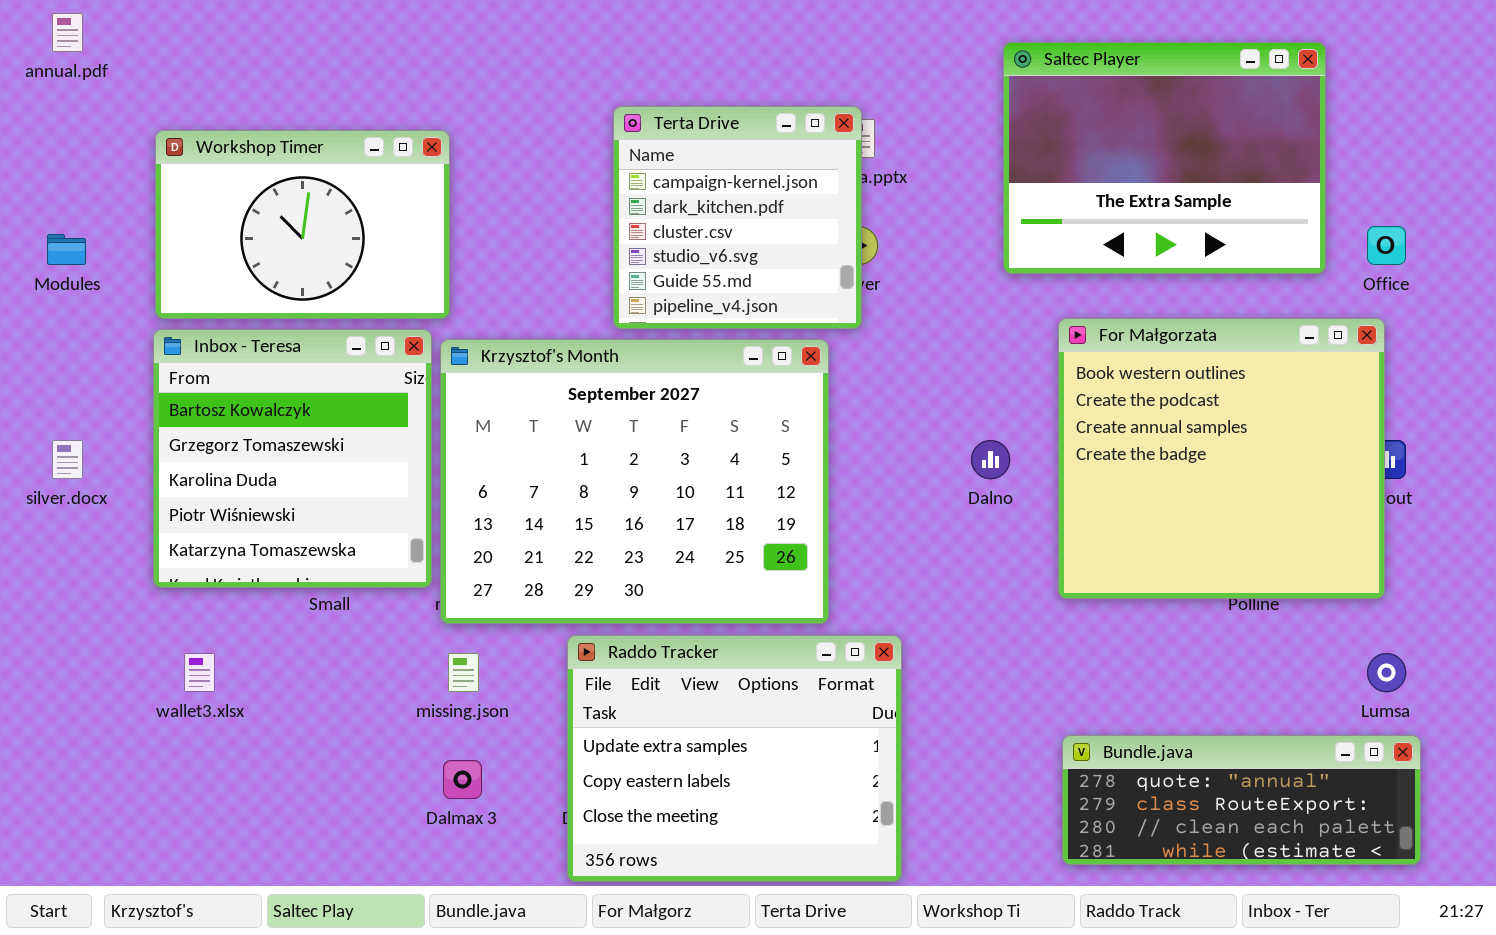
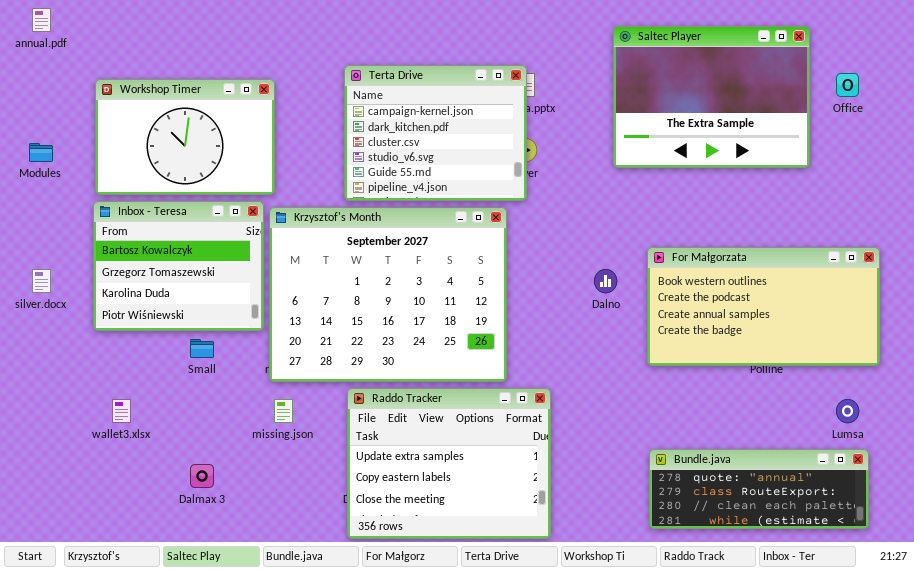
Terta Drive: [613,106,862,329] -> [344,65,527,201], resized
Office: [1367,226,1406,265] -> [836,73,859,97], moved
For Małgorzata: [1058,318,1385,599] -> [647,247,880,366], resized
Inbox - Teresa: [153,329,432,588] -> [93,201,264,331], resized
Dalmax 3: [443,760,482,799] -> [190,464,214,488], moved

